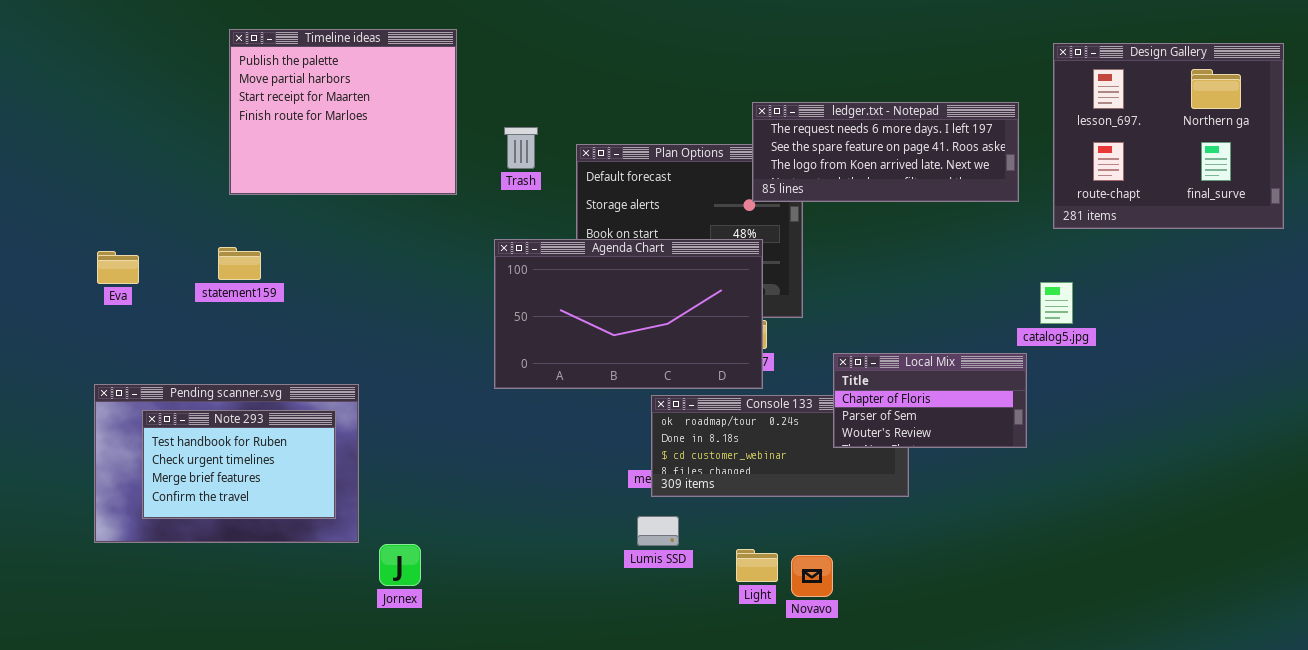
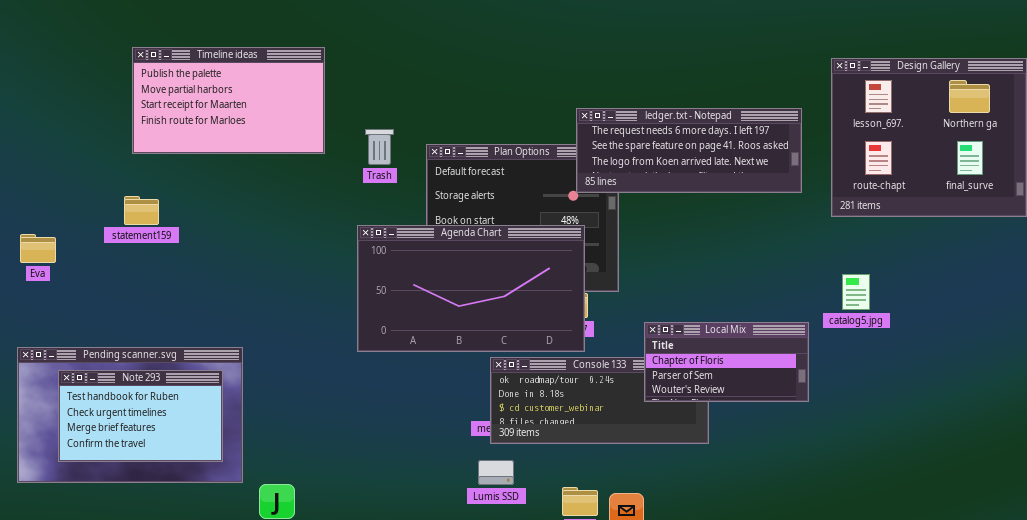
Timeline ideas: [229,29,457,195] -> [132,47,325,154], resized
statement159: [218,247,261,280] -> [124,196,159,225], moved
catalog5.jpg: [1040,282,1073,324] -> [842,274,870,310], moved

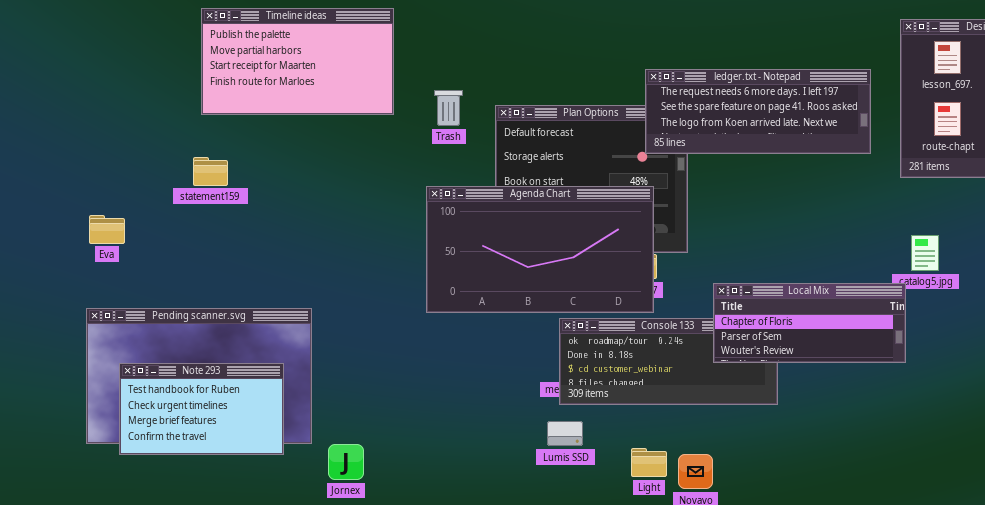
Eva: [20,234,56,263] -> [89,215,125,244], moved
Local Mix: [644,322,809,402] -> [713,283,906,363], resized
Note 293: [58,370,223,462] -> [119,363,284,455], moved

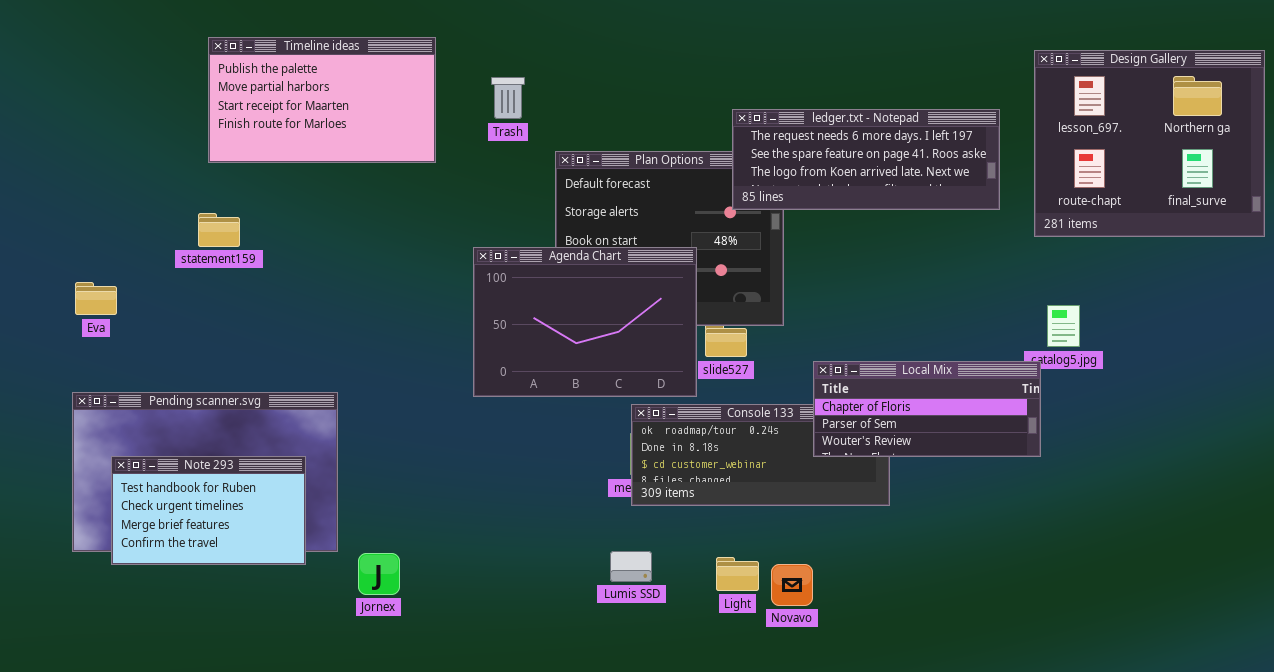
Trash: [434,90,463,126] -> [491,77,525,119], moved
Agenda Chart: [426,186,654,313] -> [473,247,697,397], resized
Lumis SSD: [547,421,583,446] -> [610,551,652,582], moved

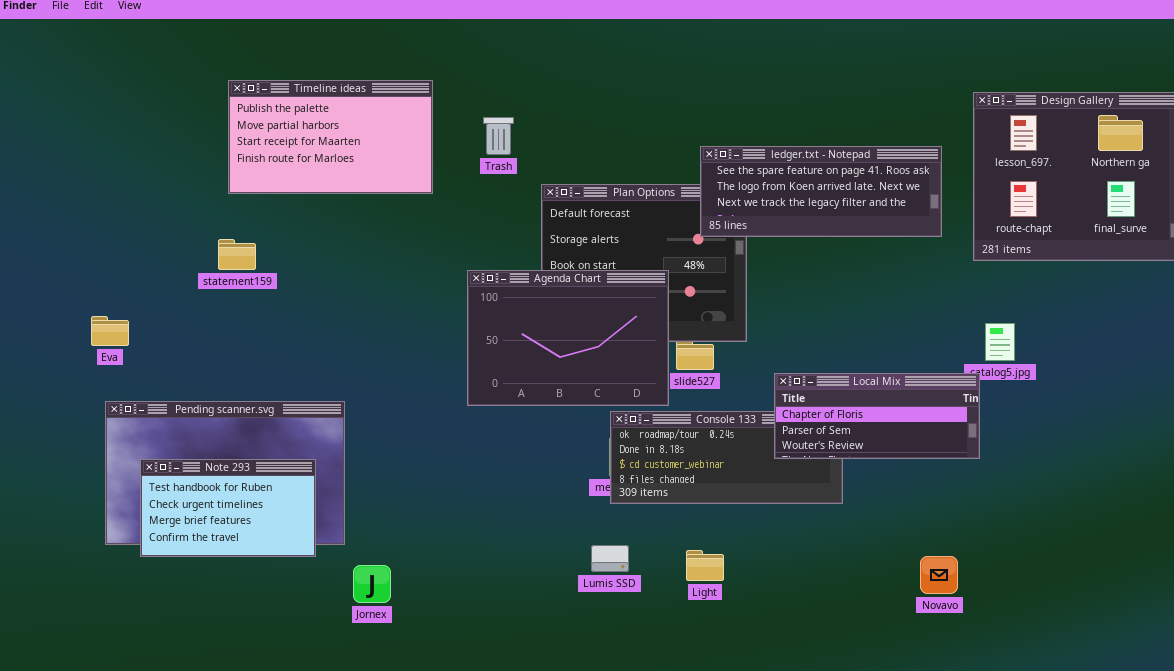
ledger.txt - Notepad: [732,109,1000,210] -> [700,146,942,237], scrolled down 1 row
Eva: [75,282,117,315] -> [91,316,129,346], moved
Jornex: [358,553,400,595] -> [353,565,391,603], moved
Novavo: [771,564,813,606] -> [920,556,958,594], moved

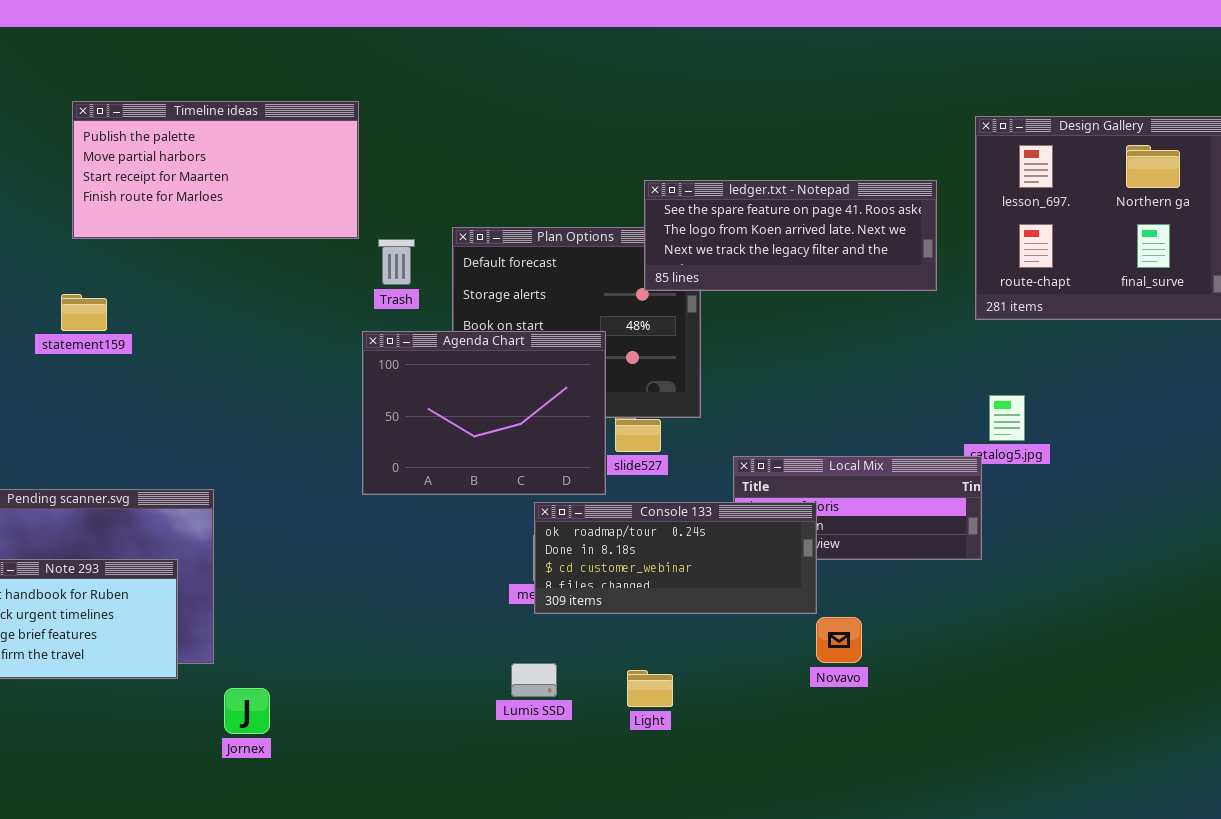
Timeline ideas: [228,80,433,194] -> [72,101,359,239], resized
Trash: [483,117,514,155] -> [378,239,415,285], moved
Console 133: [610,411,843,504] -> [534,502,817,614], raised
Novavo: [920,556,958,594] -> [816,617,862,663], moved

